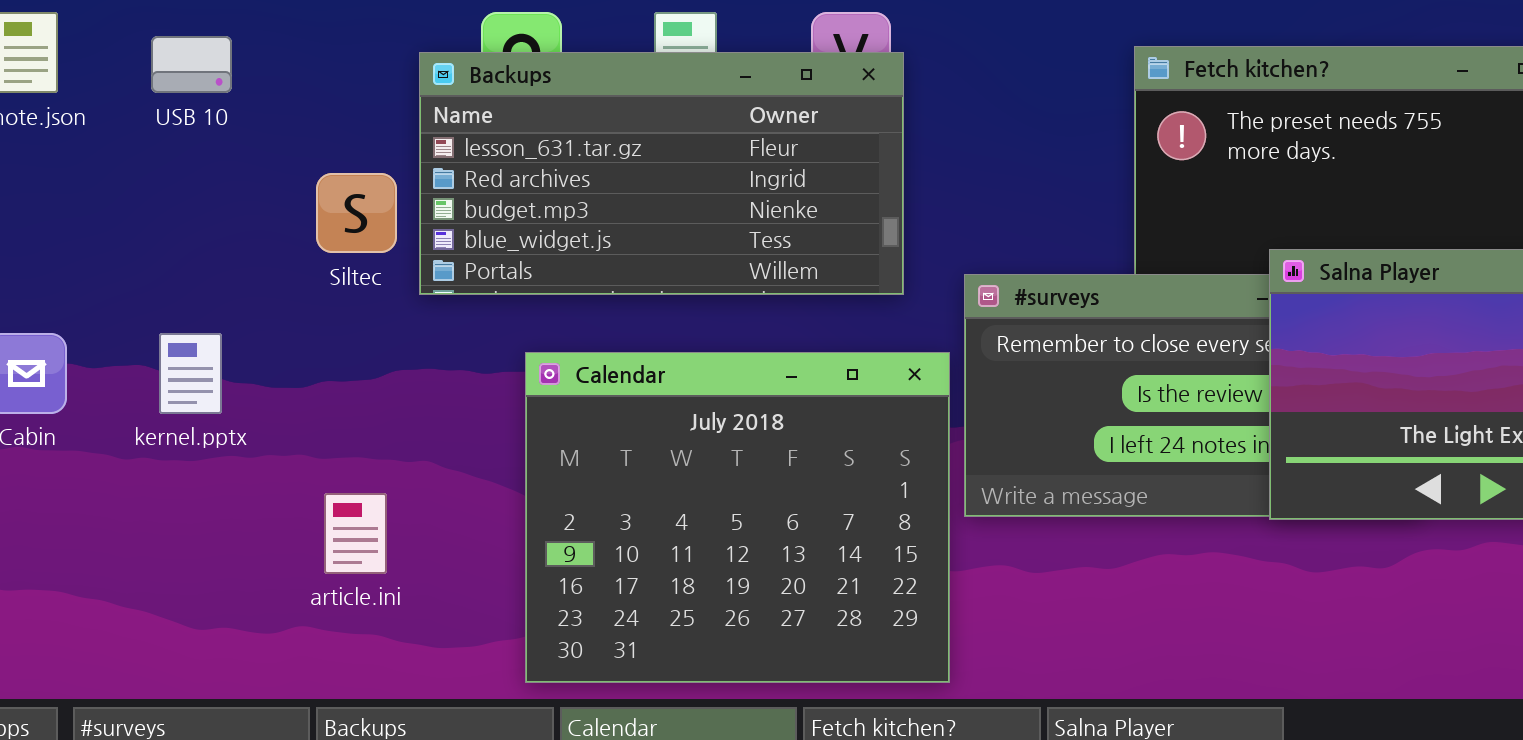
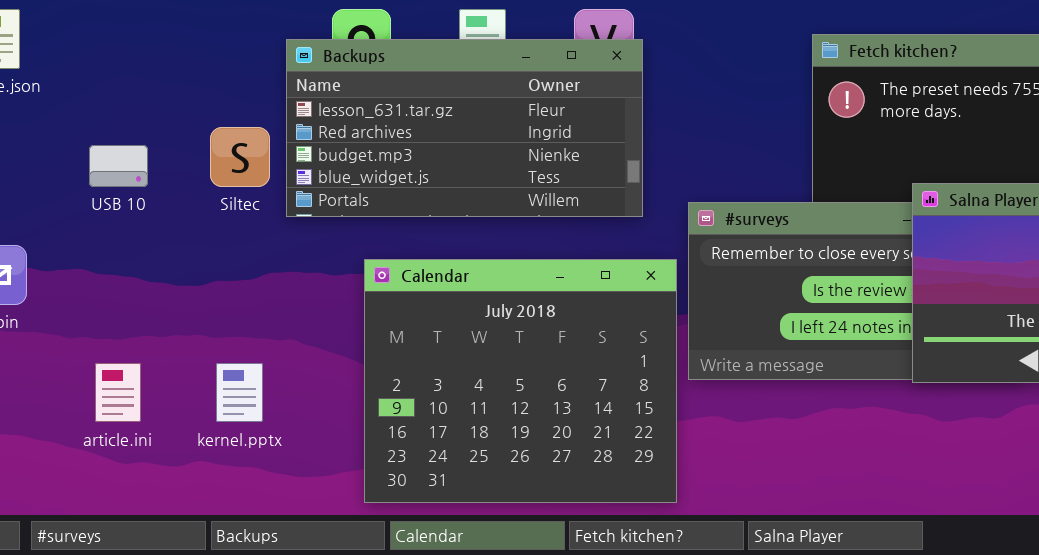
USB 10: [151,36,232,93] -> [89,145,148,187], moved
kernel.pptx: [159,333,222,414] -> [216,363,263,422], moved
article.ini: [324,493,387,574] -> [95,363,141,422], moved

